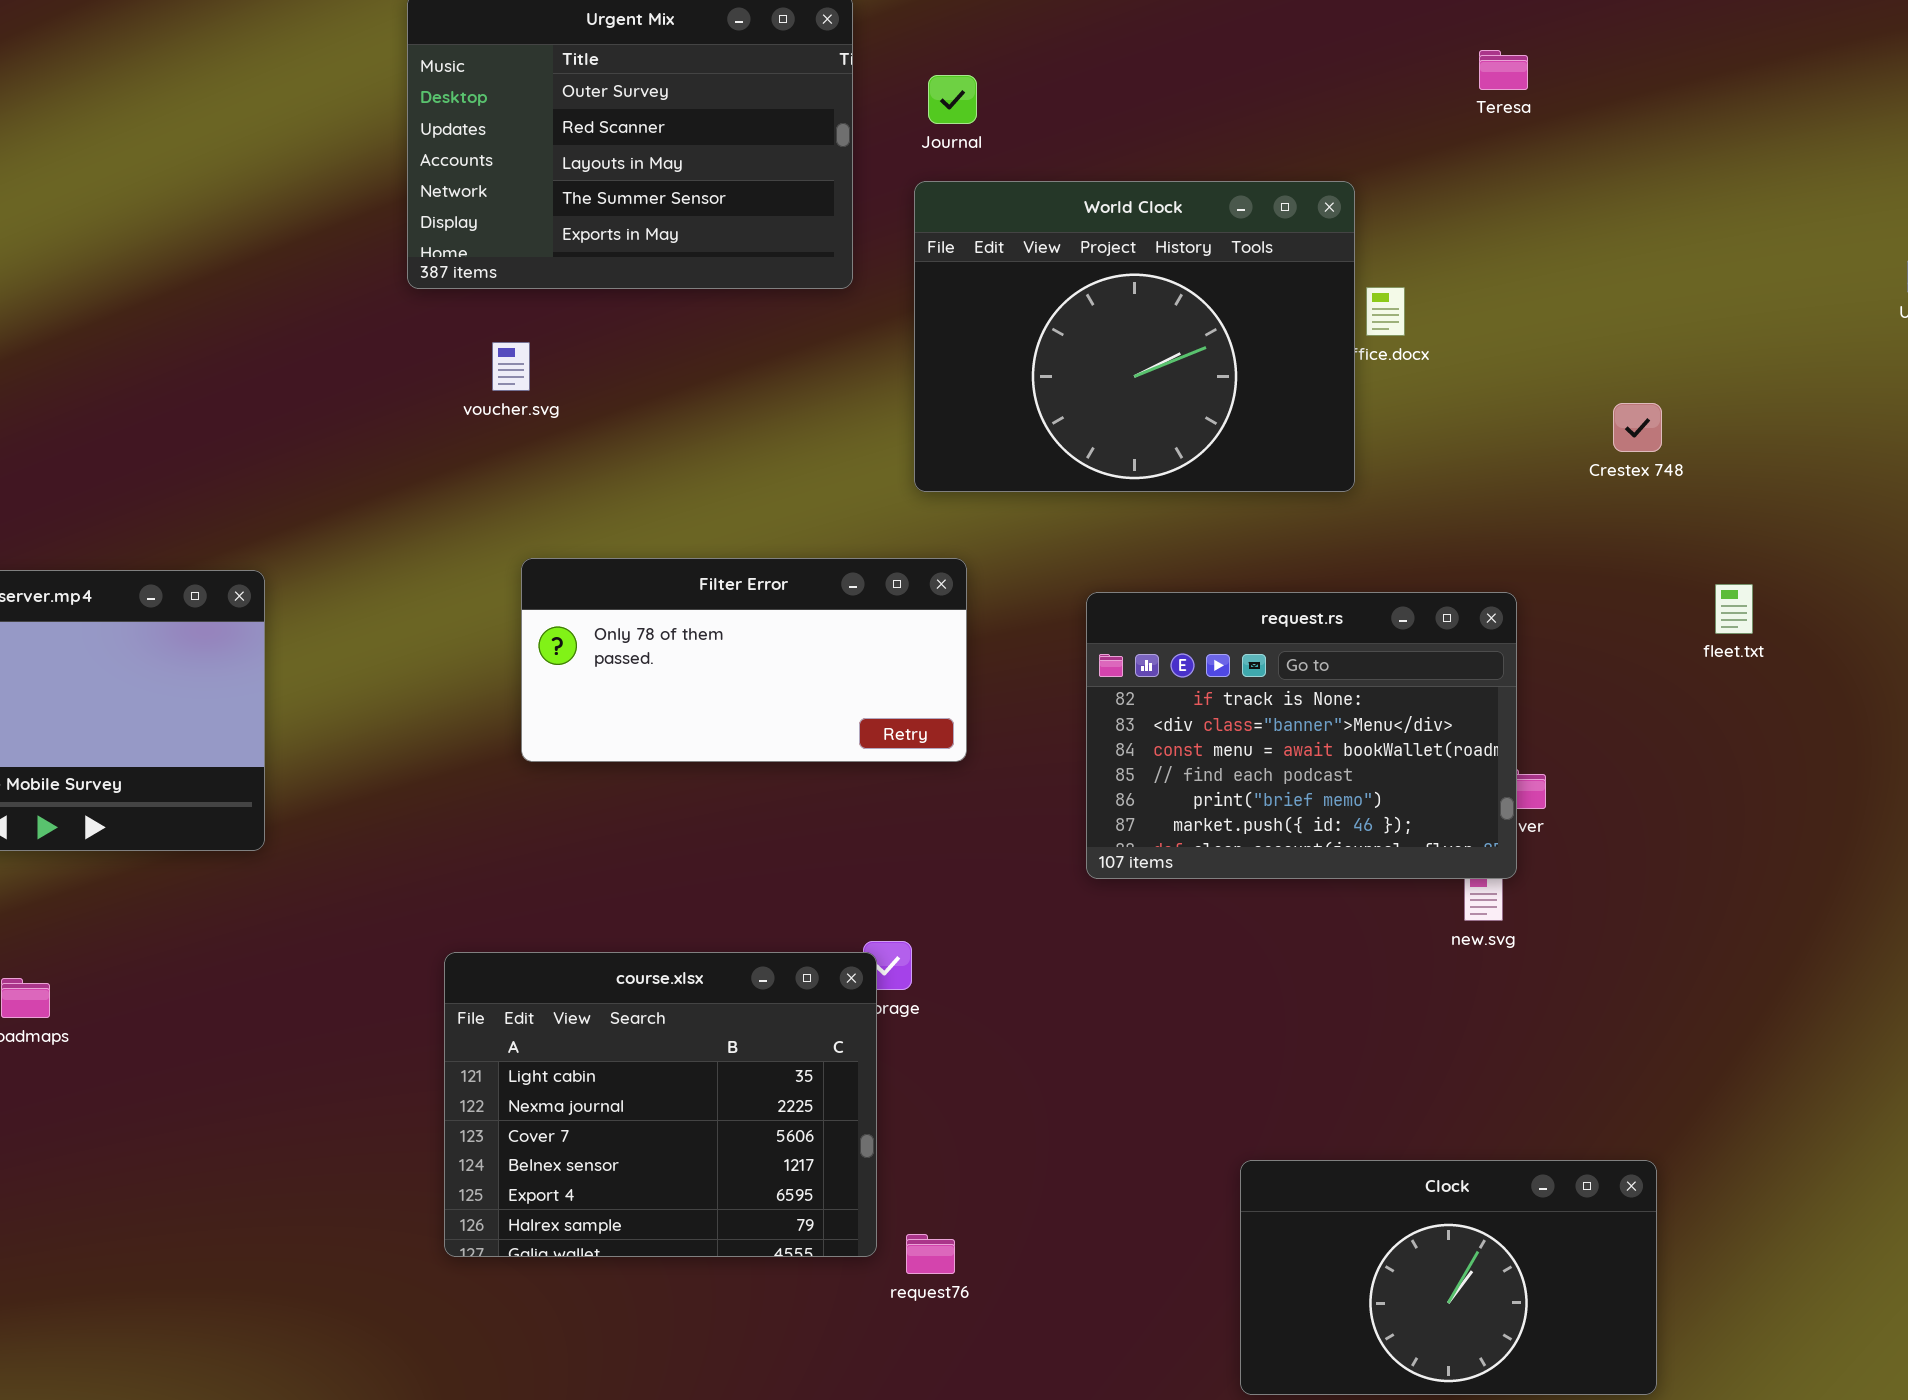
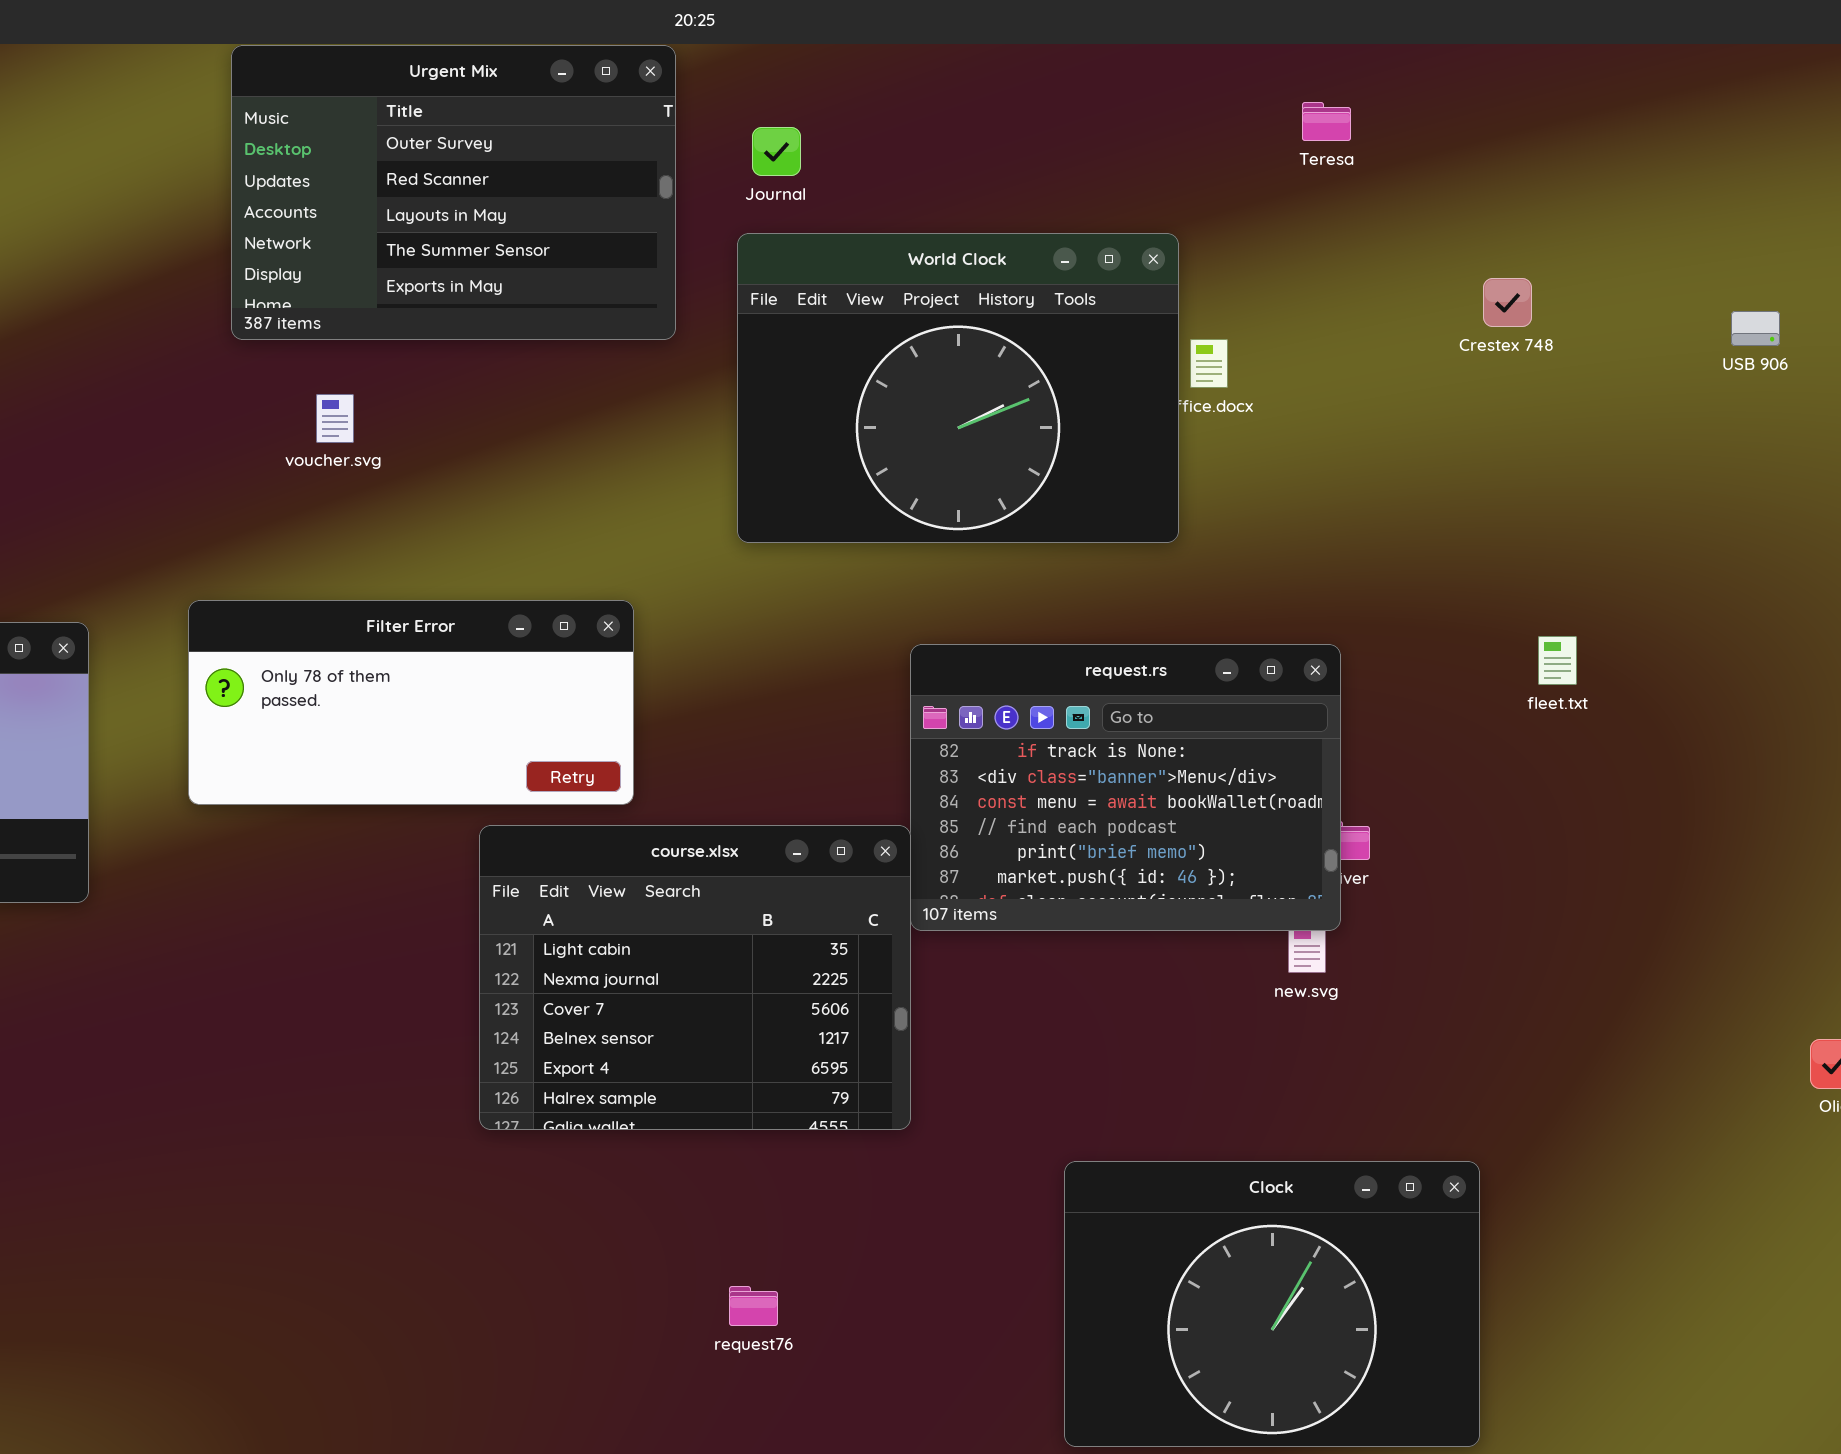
Crestex 748: [1613,403,1662,452] -> [1483,278,1532,327], moved
Filter Error: [521,558,967,762] -> [188,600,634,805], moved
course.xlsx: [444,952,877,1257] -> [479,825,911,1130], moved
Clock: [1240,1160,1657,1395] -> [1064,1161,1480,1447], resized

